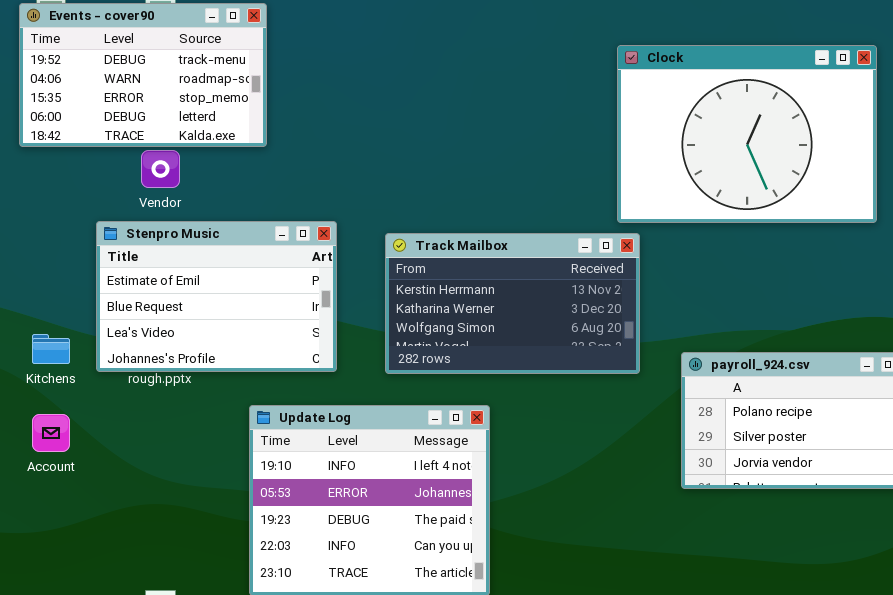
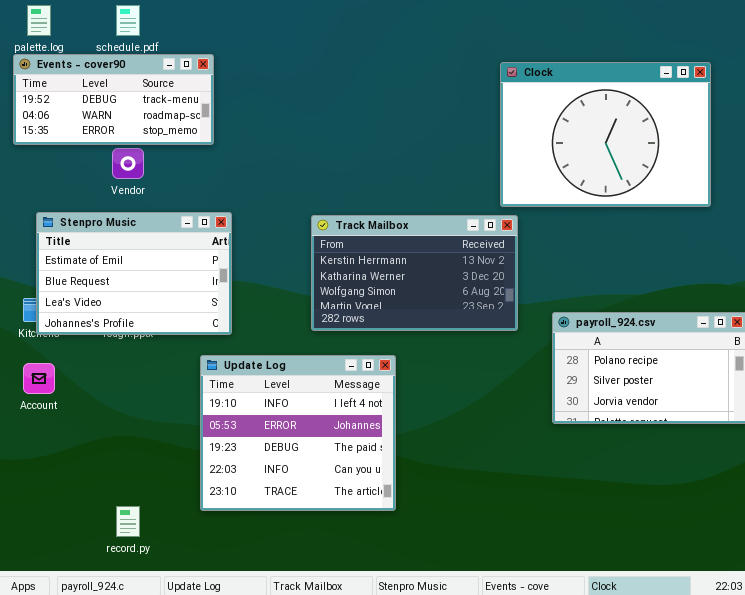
Events - cover90: [19,3,267,147] -> [13,54,214,145], resized
Stenpro Music: [96,221,337,372] -> [36,212,232,335], moved

